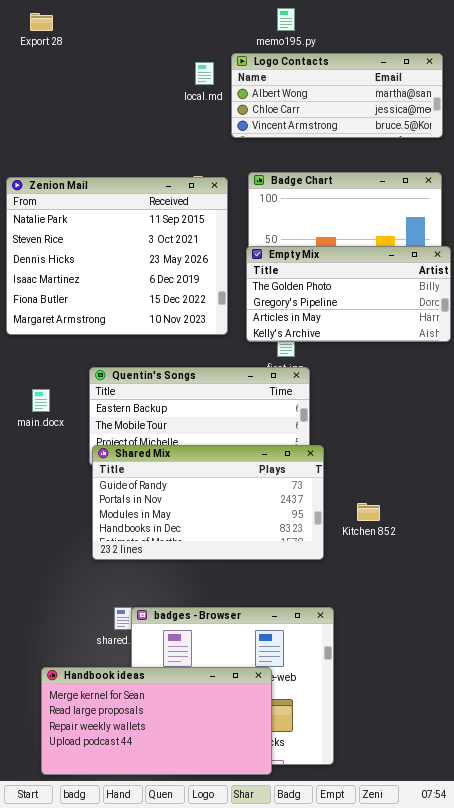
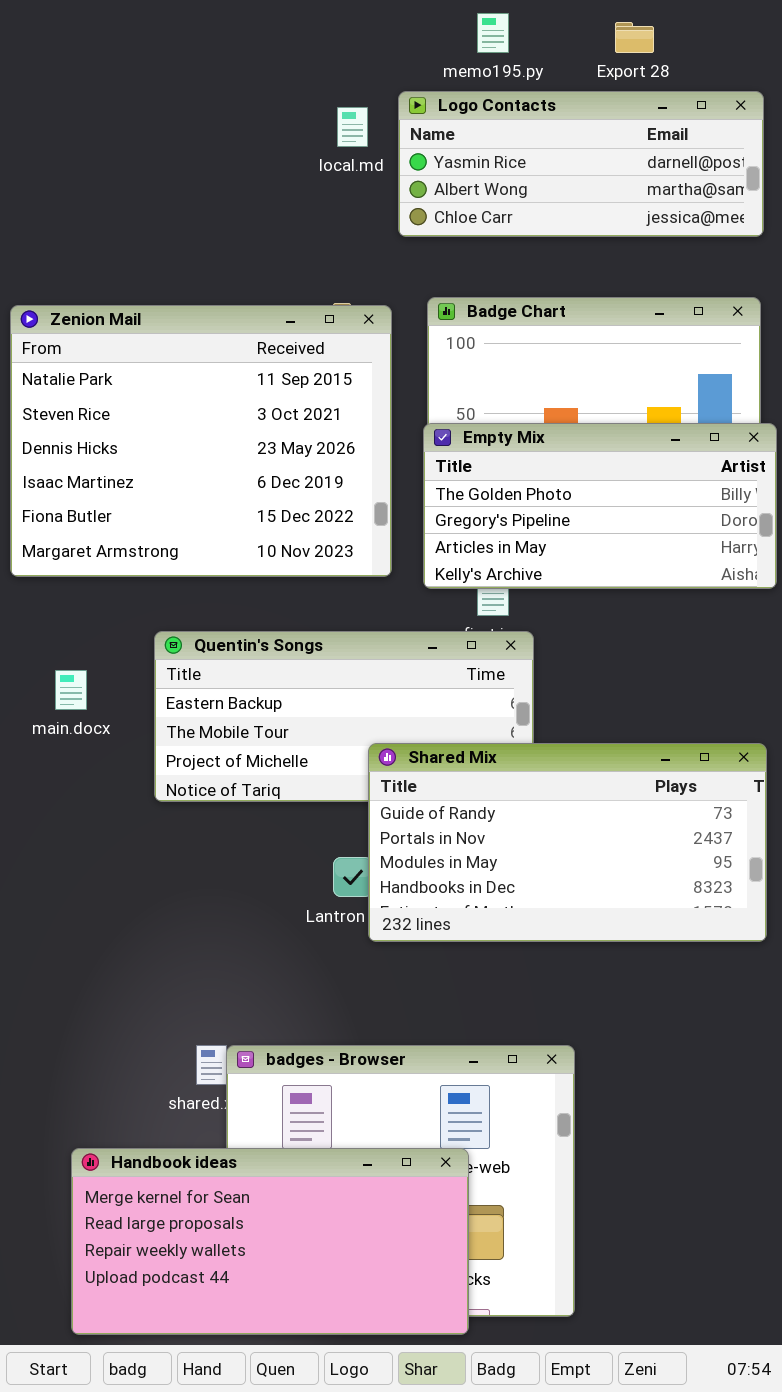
Export 28: [30,13,53,31] -> [615,22,654,53], moved
Logo Contacts: [231,53,443,138] -> [398,91,764,237], scrolled up 1 row
Shared Mix: [92,445,324,560] -> [368,743,767,942], moved

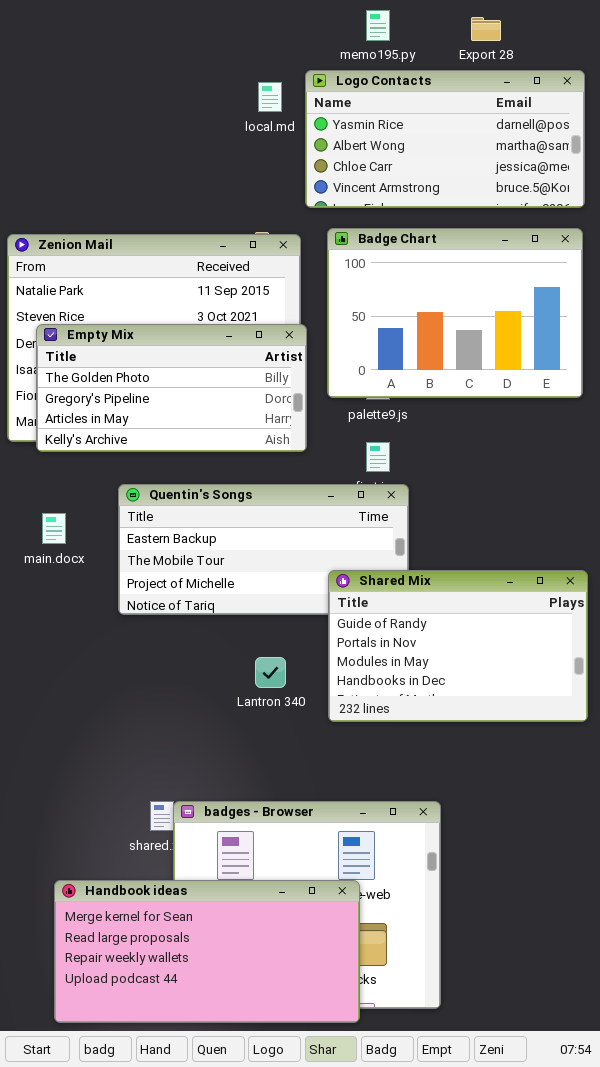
Logo Contacts: [398,91,764,237] -> [305,70,585,208], resized
Empty Mix: [423,423,777,589] -> [36,324,307,452], moved
Shared Mix: [368,743,767,942] -> [328,570,588,722], resized

